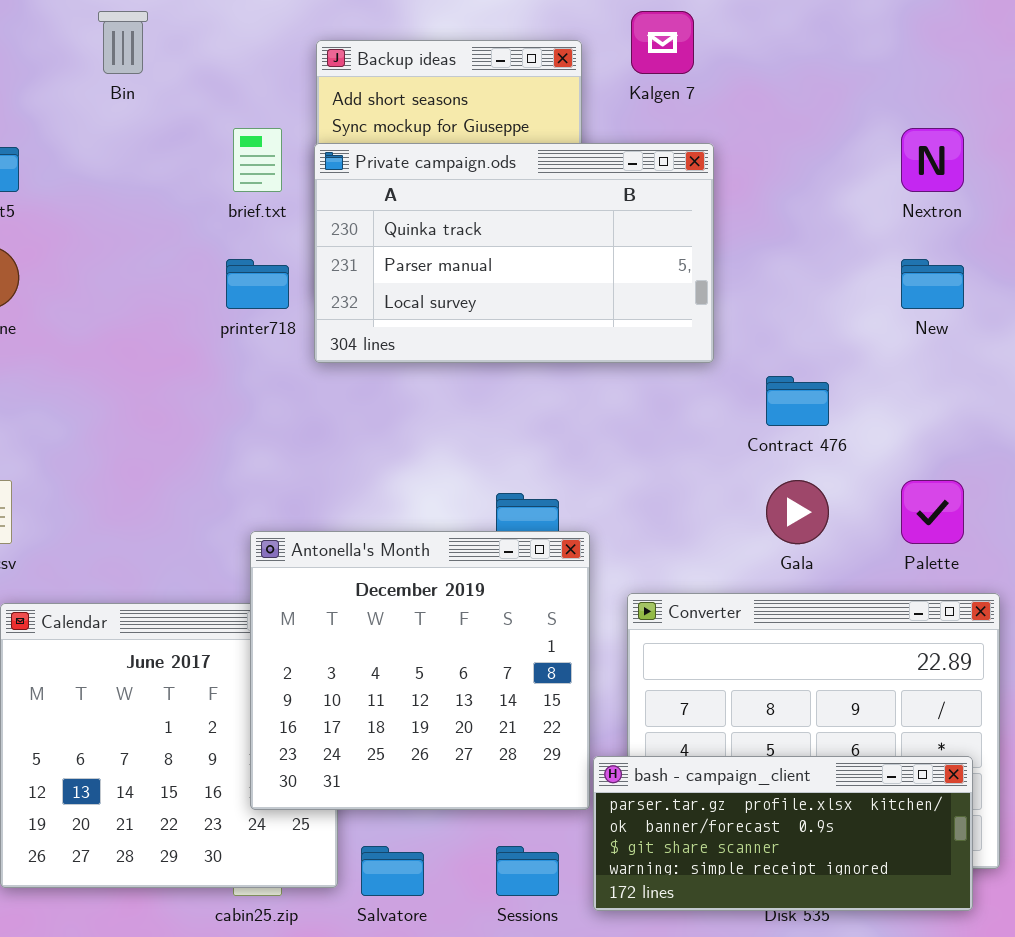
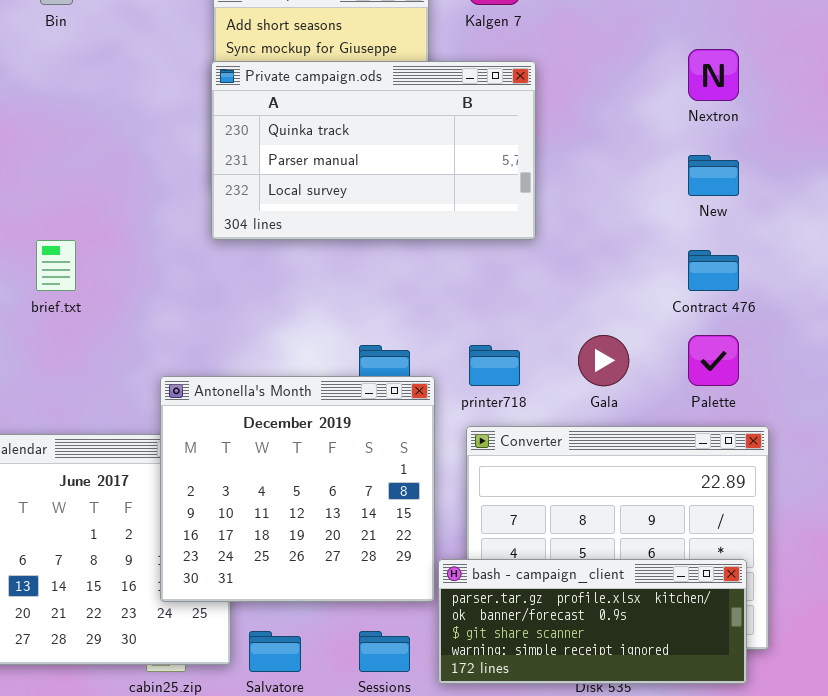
brief.txt: [233,128,282,192] -> [36,240,76,291], moved
printer718: [226,259,289,309] -> [469,345,520,386], moved
Contract 476: [766,376,829,426] -> [688,250,739,291], moved

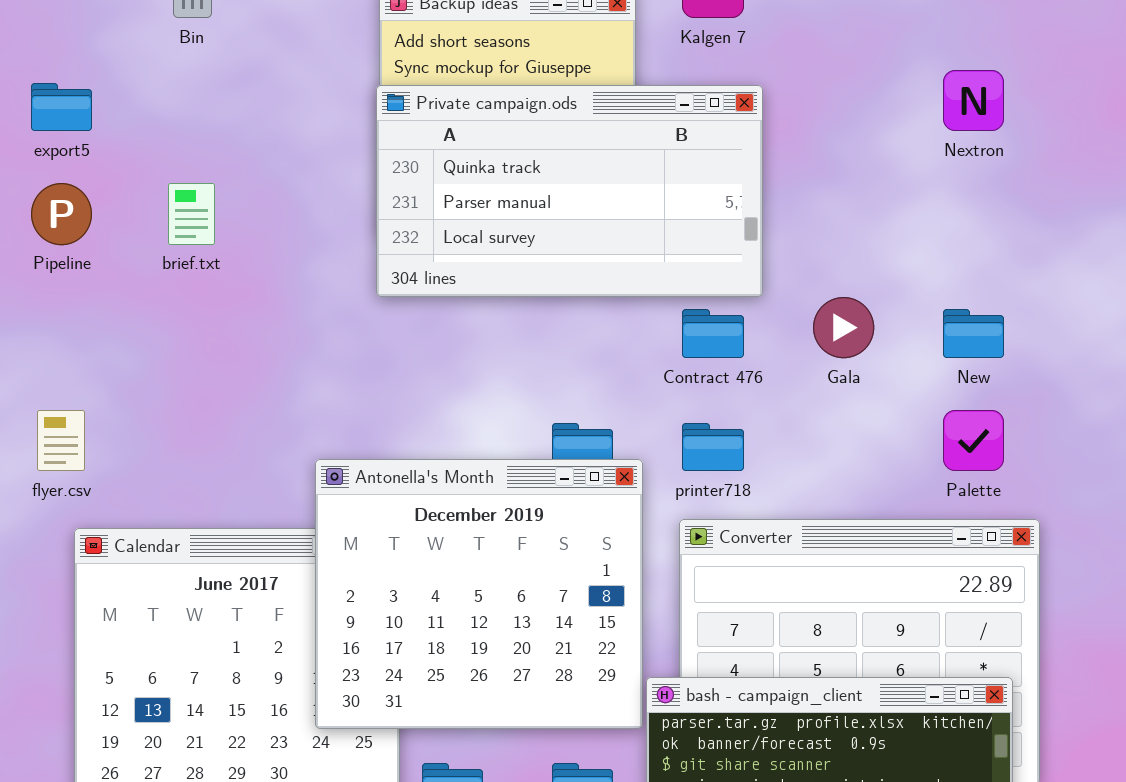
New: [688,155,739,196] -> [943,309,1004,358], moved
brief.txt: [36,240,76,291] -> [168,183,215,245], moved
Contract 476: [688,250,739,291] -> [682,309,744,358], moved
Gala: [578,335,629,386] -> [813,297,874,358], moved

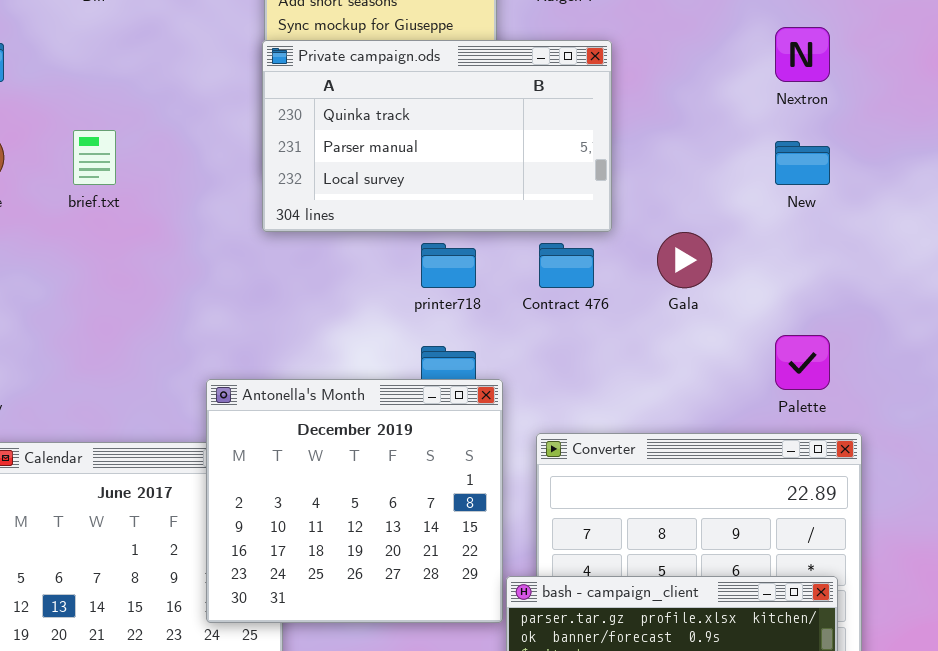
New: [943,309,1004,358] -> [775,141,830,185], moved
printer718: [682,423,744,471] -> [421,243,476,288], moved

